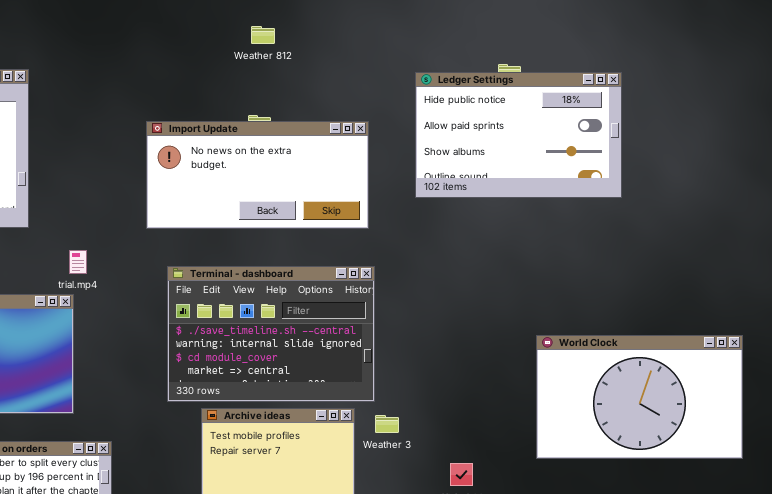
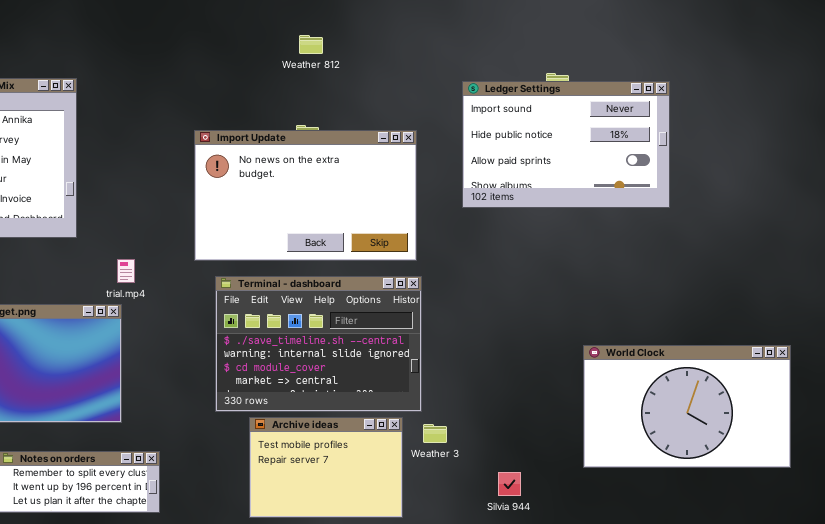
Ledger Settings: [415,72,622,198] -> [462,81,670,208], scrolled up 1 row
Import Update: [146,121,369,229] -> [194,130,417,261], resized

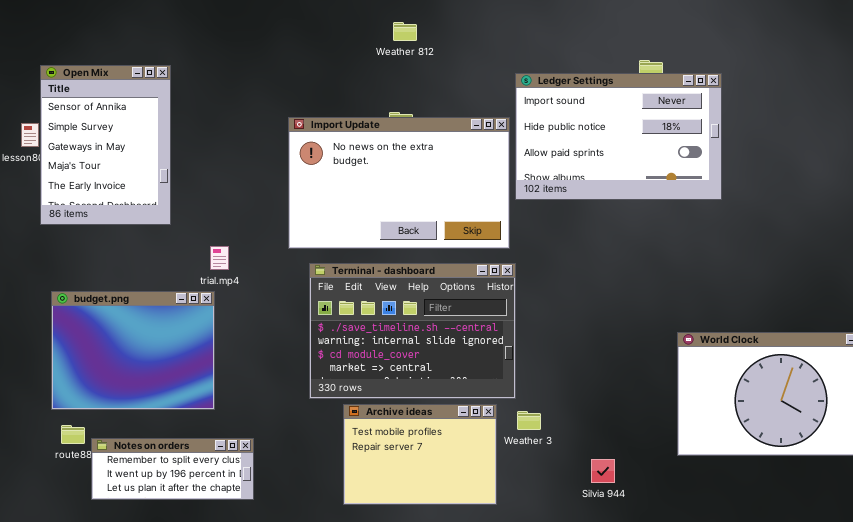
Ledger Settings: [462,81,670,208] -> [515,73,722,200], moved

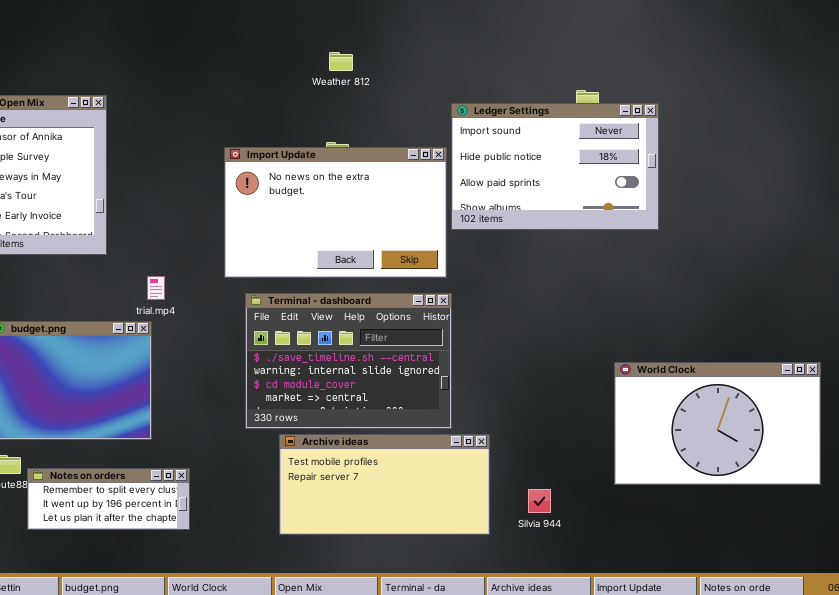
Archive ideas: [343,404,497,505] -> [279,434,490,535], resized

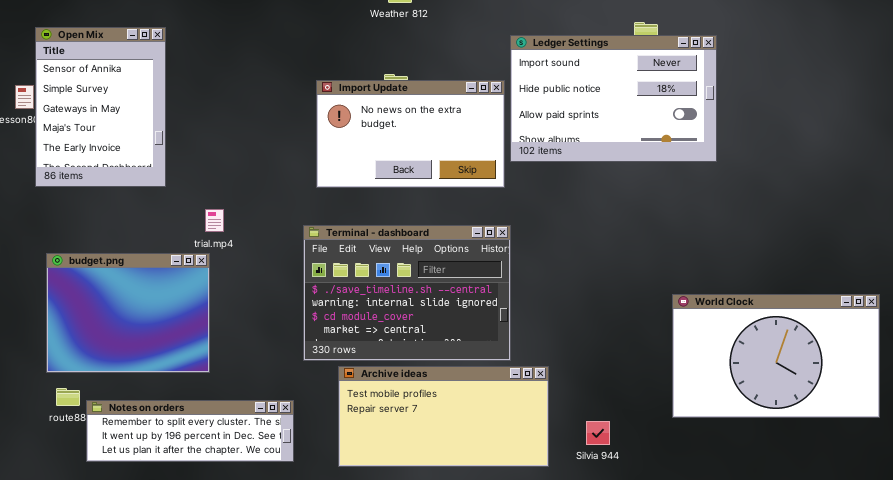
Import Update: [224,147,447,278] -> [316,80,505,188], resized
Notes on orders: [27,468,190,530] -> [86,400,294,462], resized

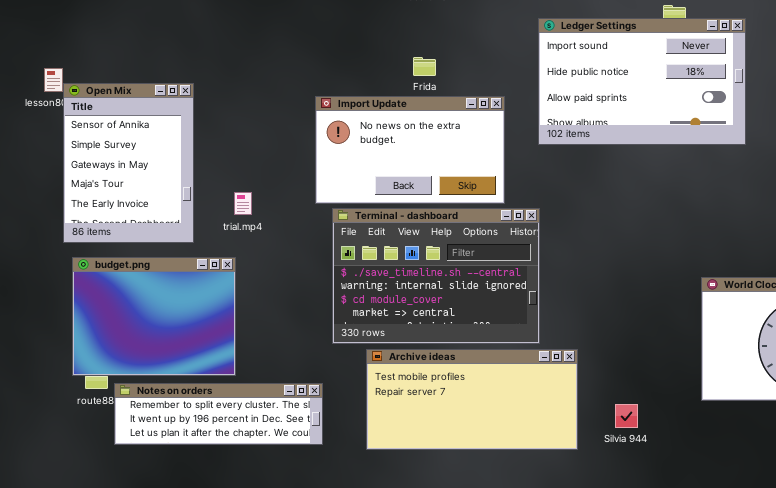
Open Mix: [35,27,166,187] -> [63,83,194,243], moved
Import Update: [316,80,505,188] -> [315,96,505,204], moved
budget.png: [46,253,210,373] -> [72,257,236,376], moved

